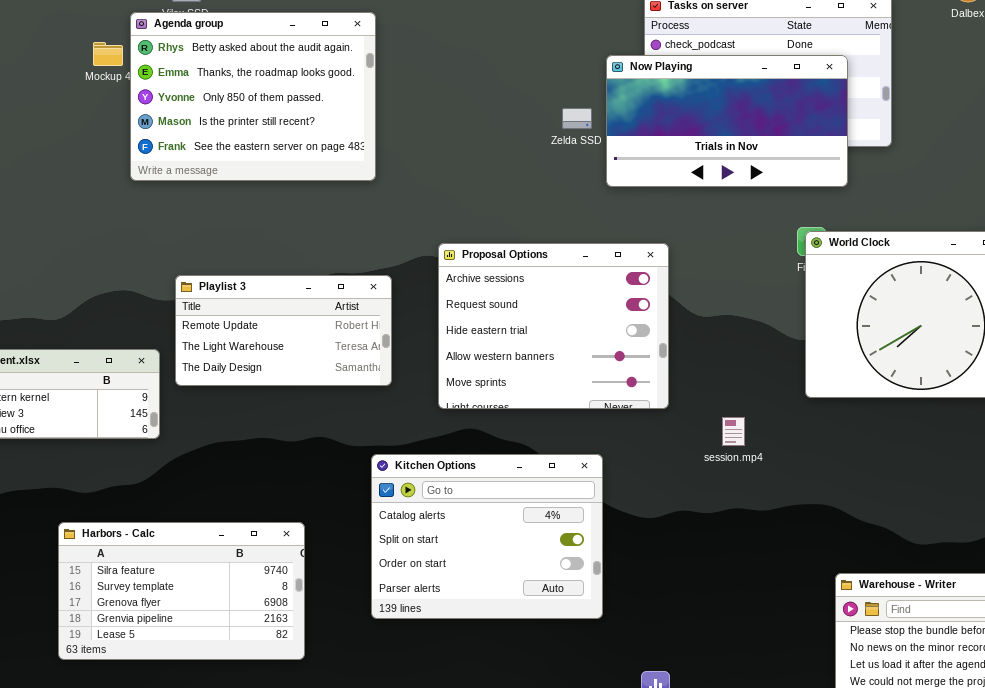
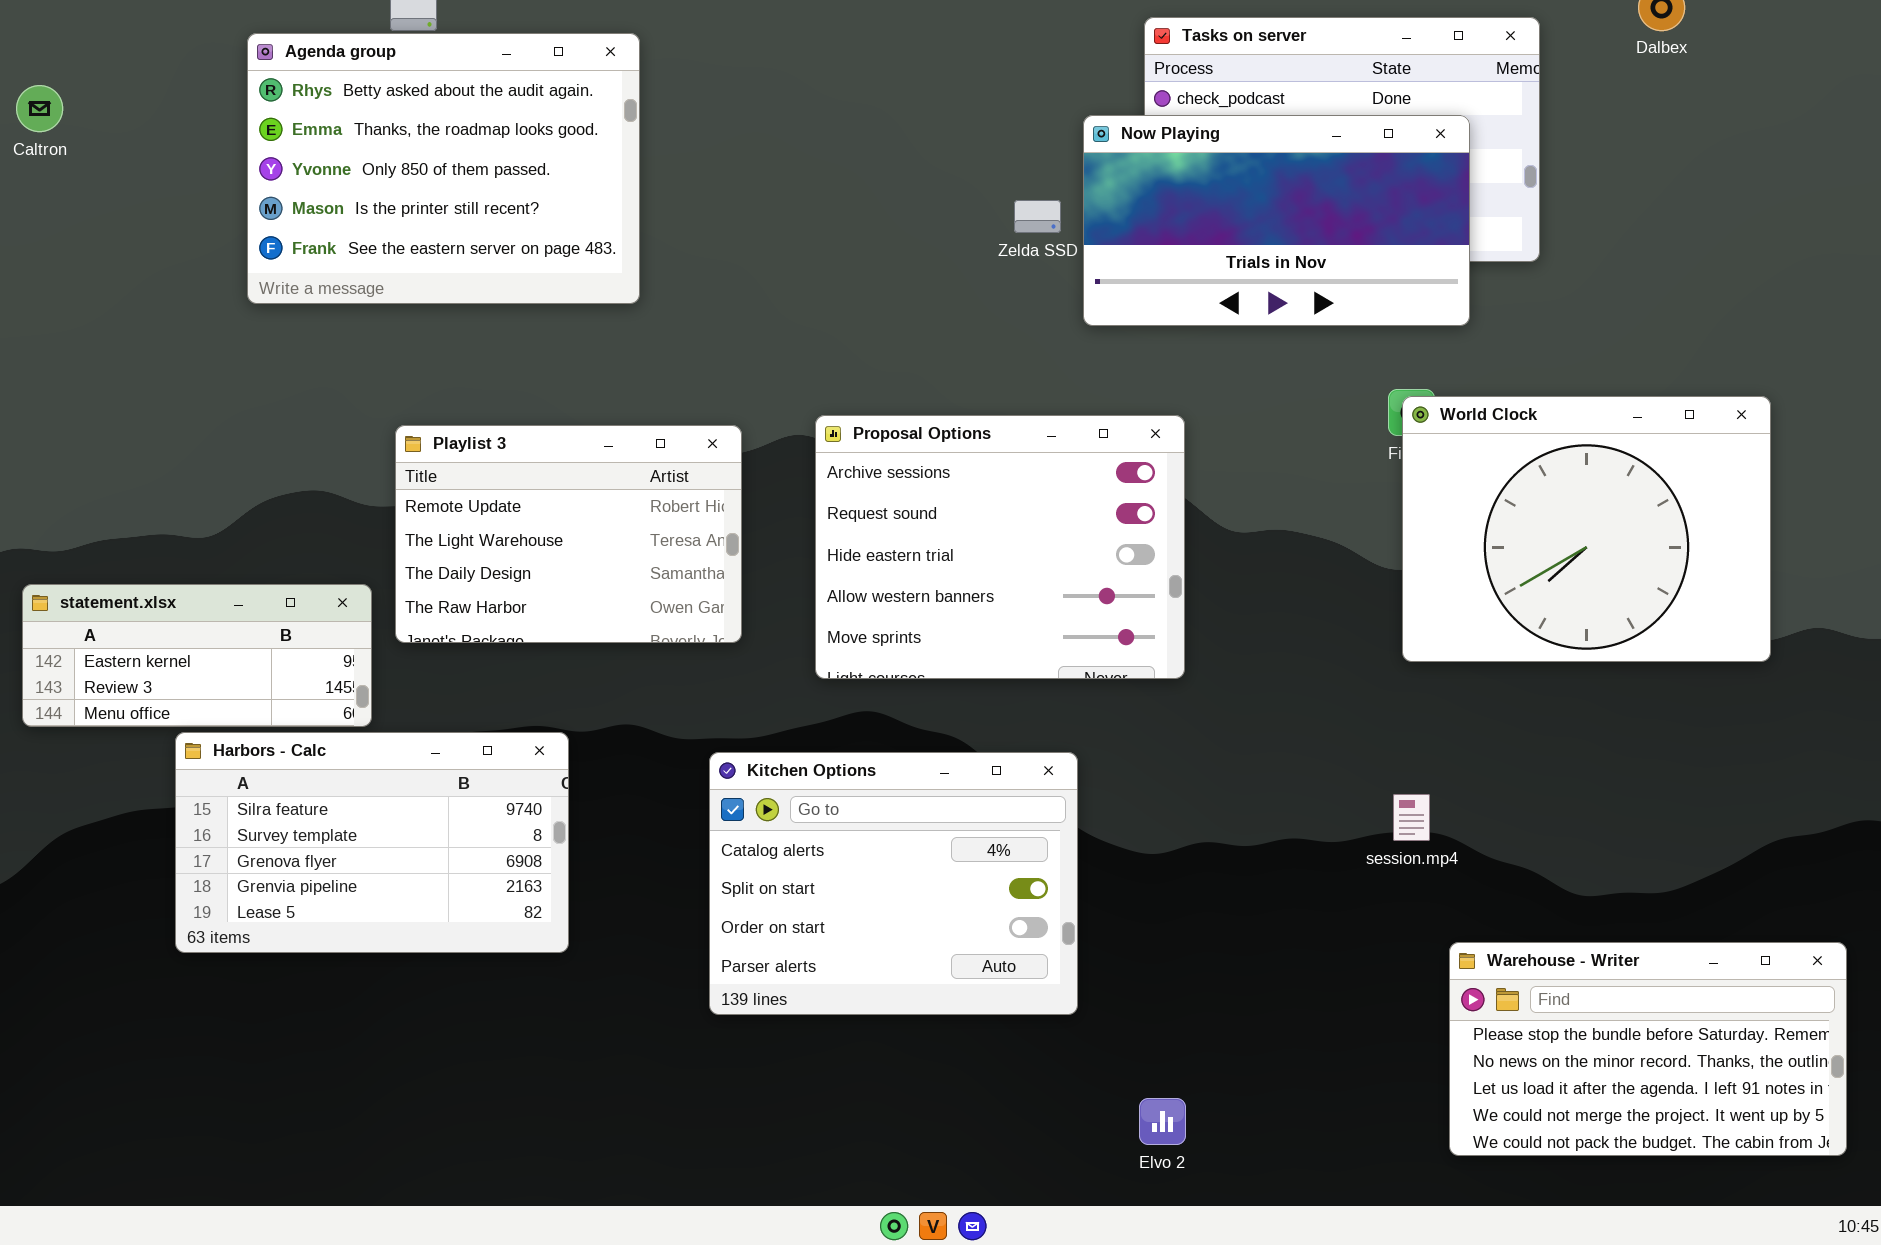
Agenda group: [130,12,376,181] -> [247,33,640,304], moved
Playlist 3: [175,275,392,386] -> [395,425,742,643], resized
session.mp4: [722,417,745,446] -> [1393,794,1430,841], moved
Harbors - Calc: [58,522,305,660] -> [175,732,569,953], moved

